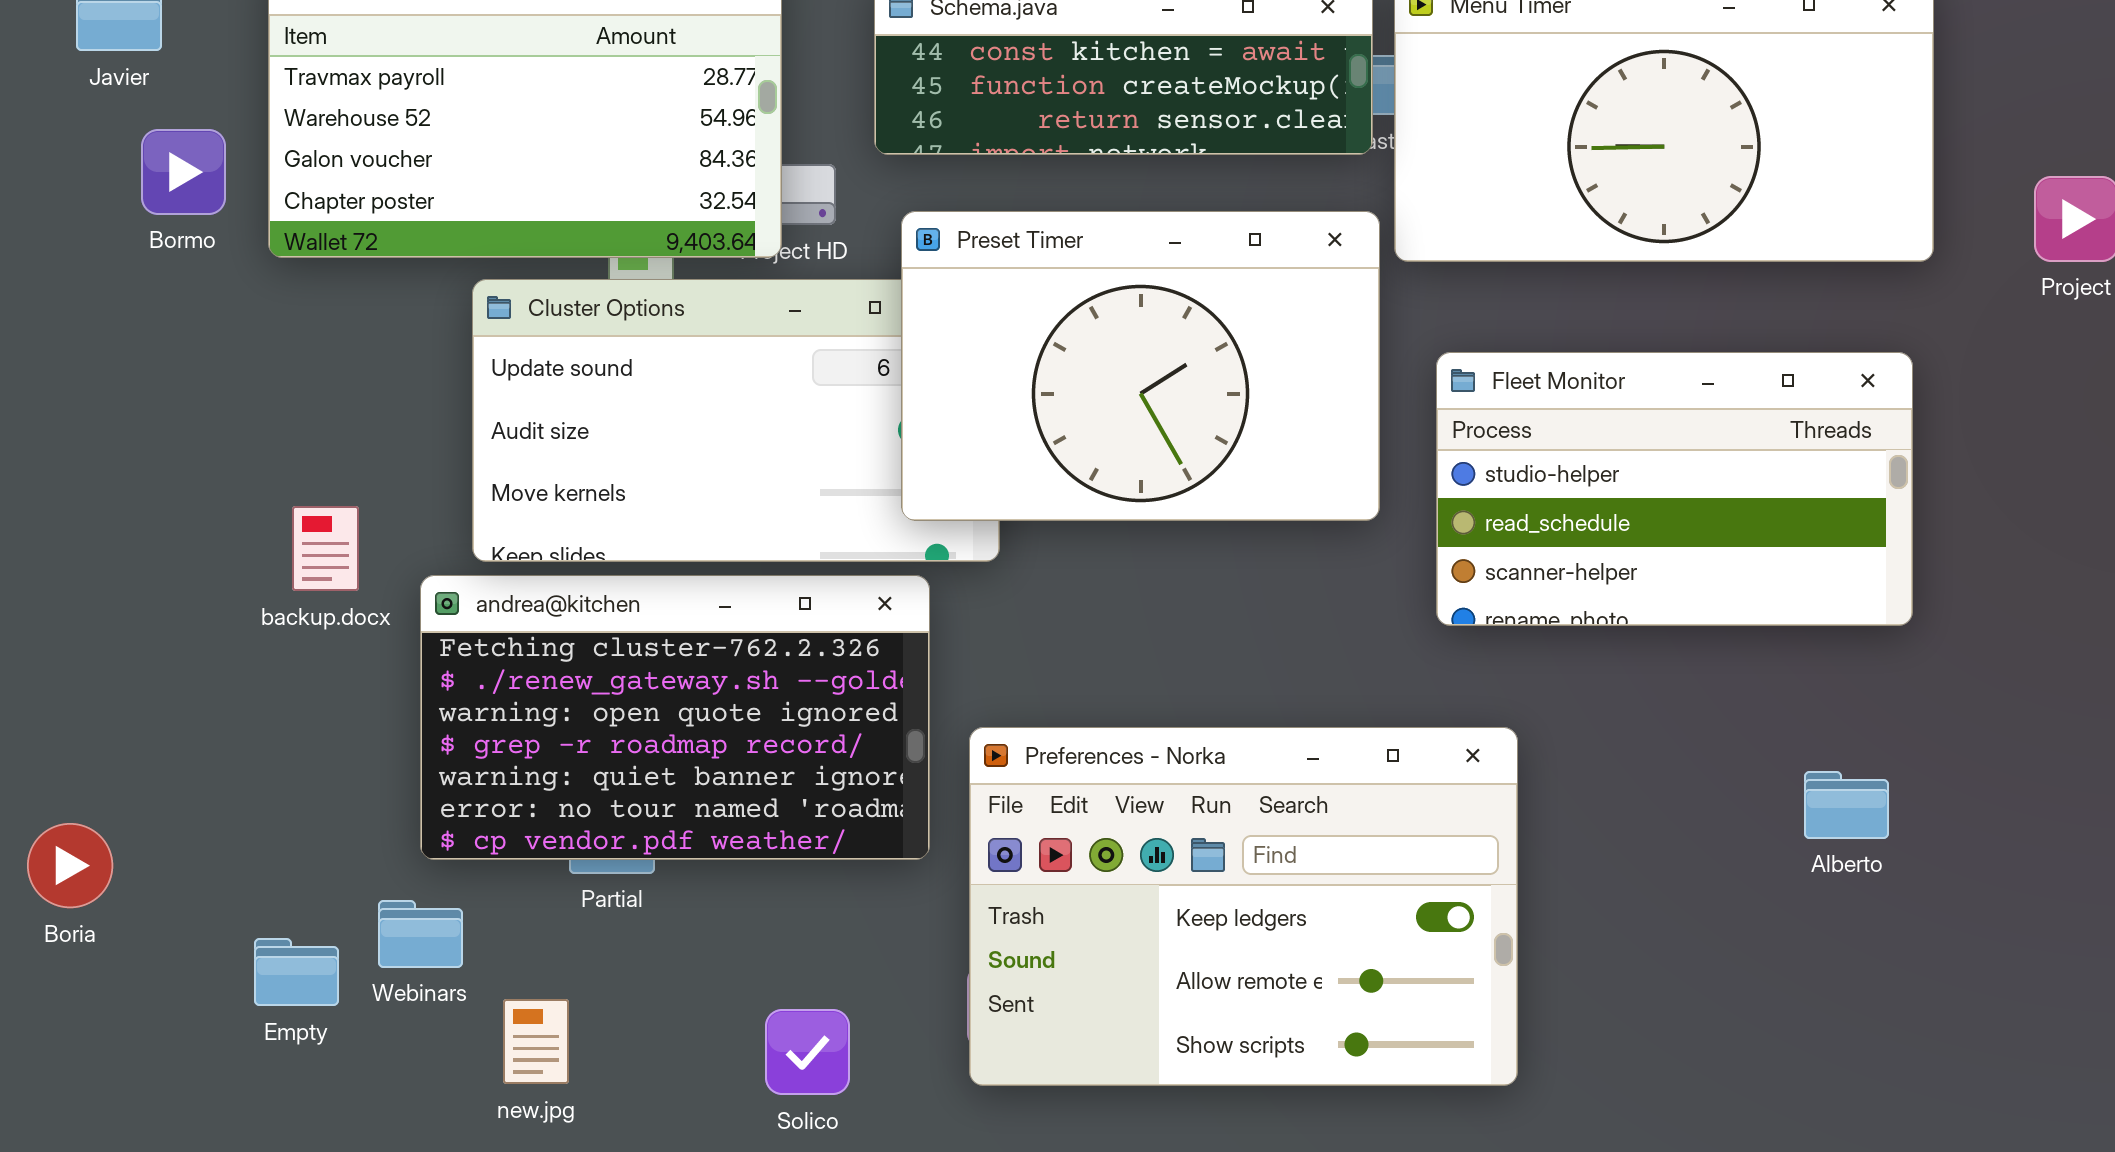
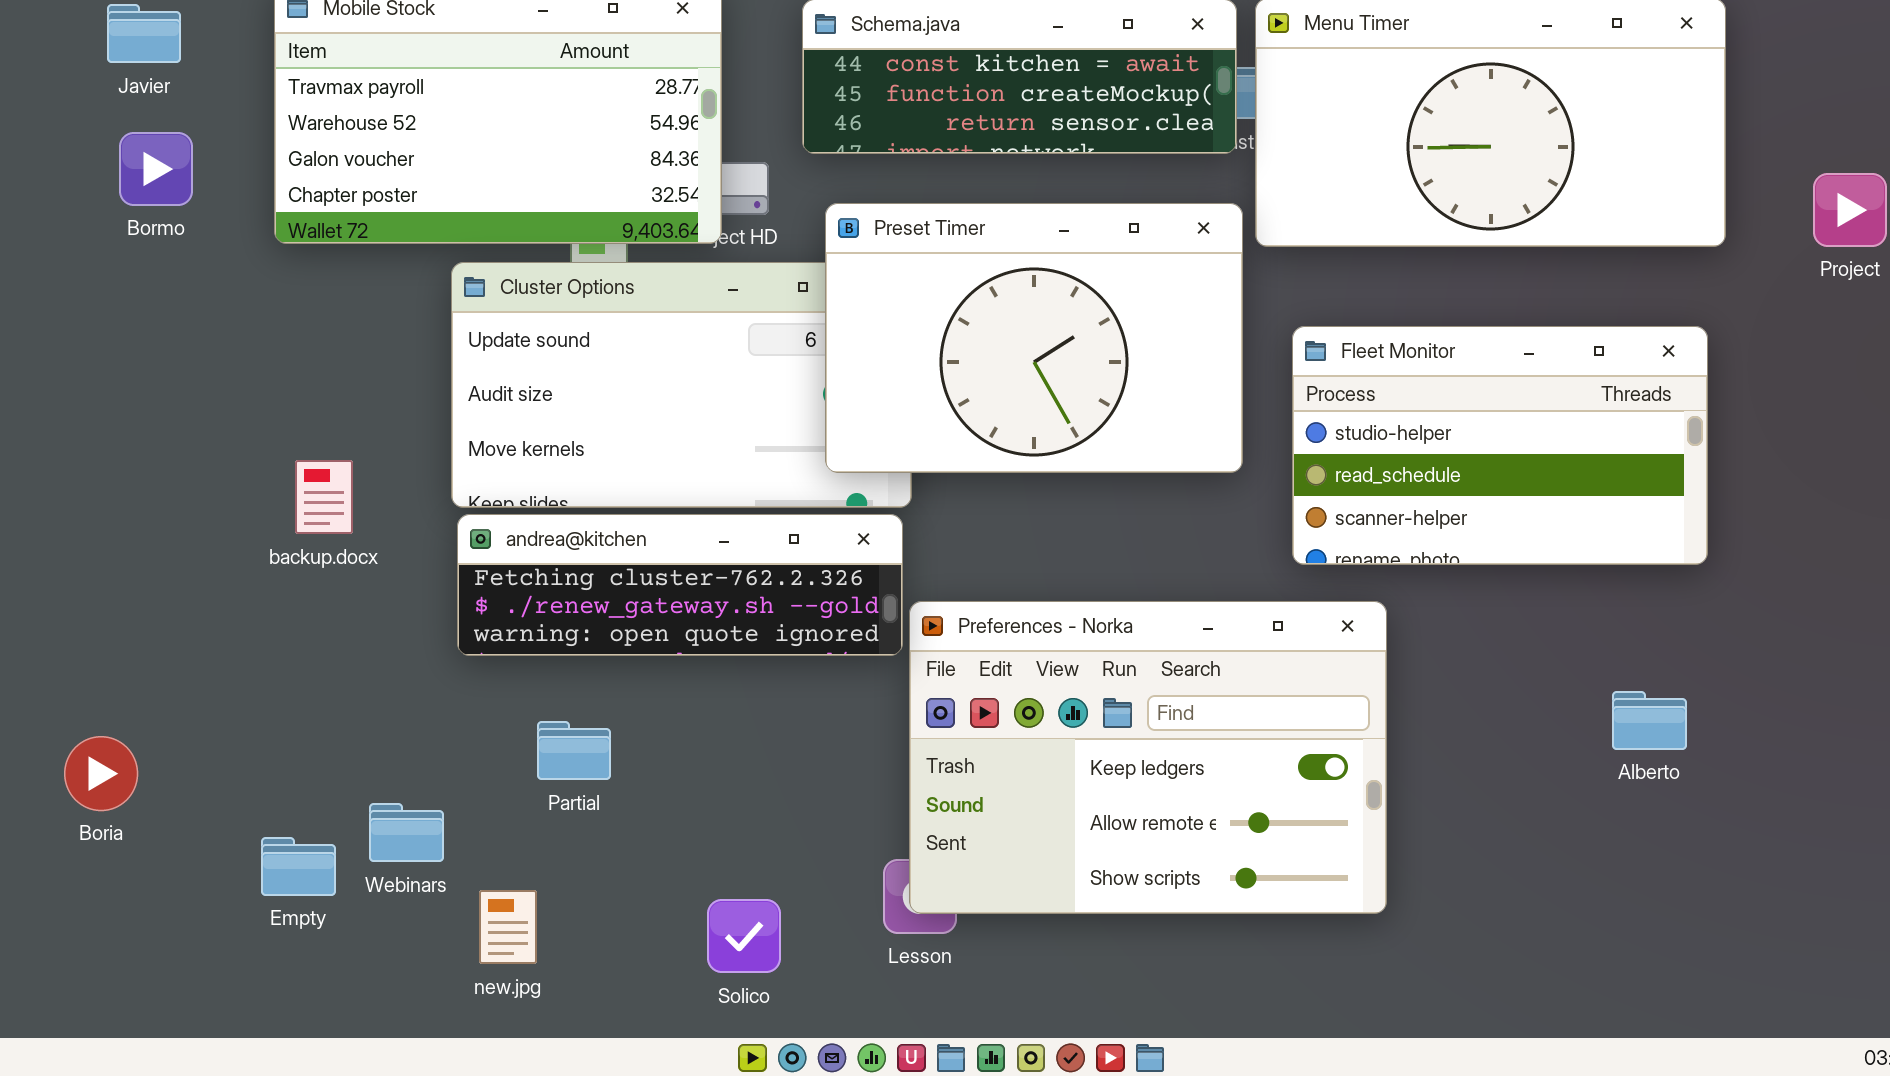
Bormo: [141,129,226,215] -> [119,132,193,206], moved
andrea@kitchen: [420,575,930,860] -> [457,514,903,656], moved, resized
Preferences - Norka: [969,727,1518,1086] -> [909,601,1387,914], moved

